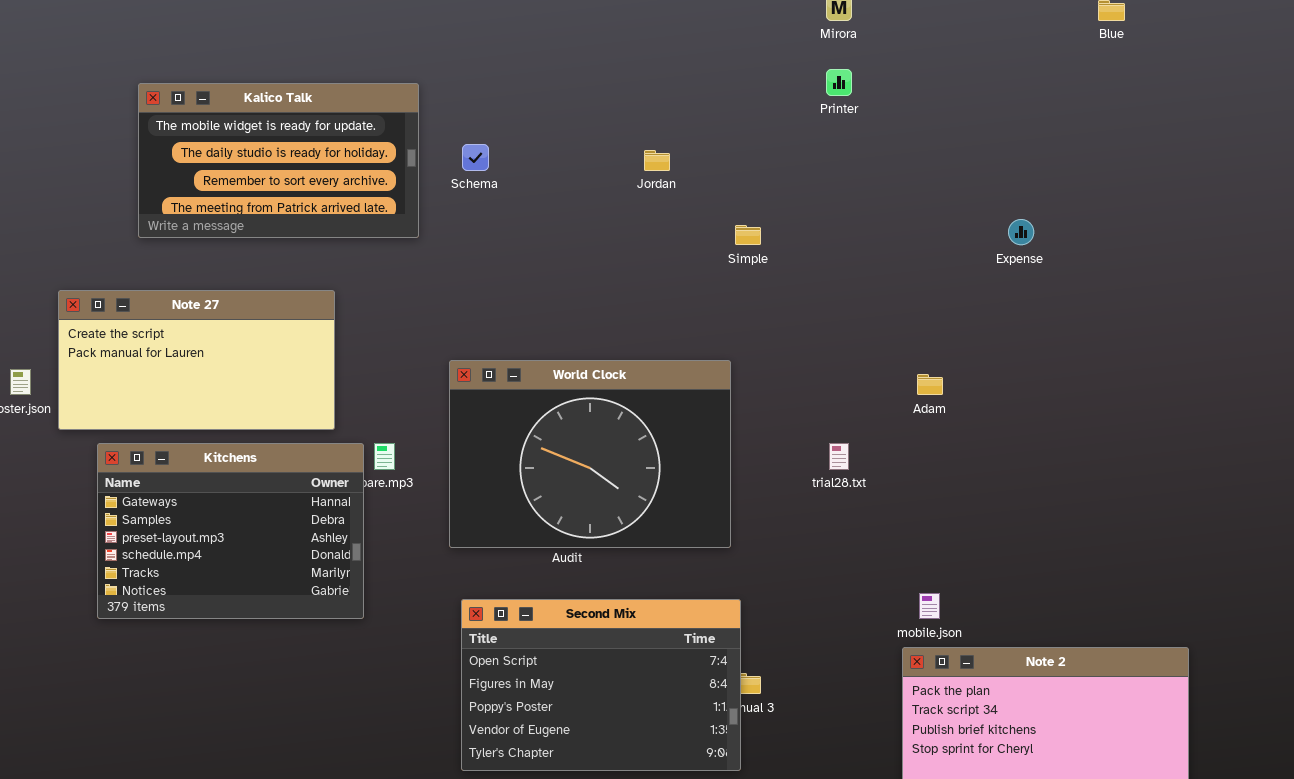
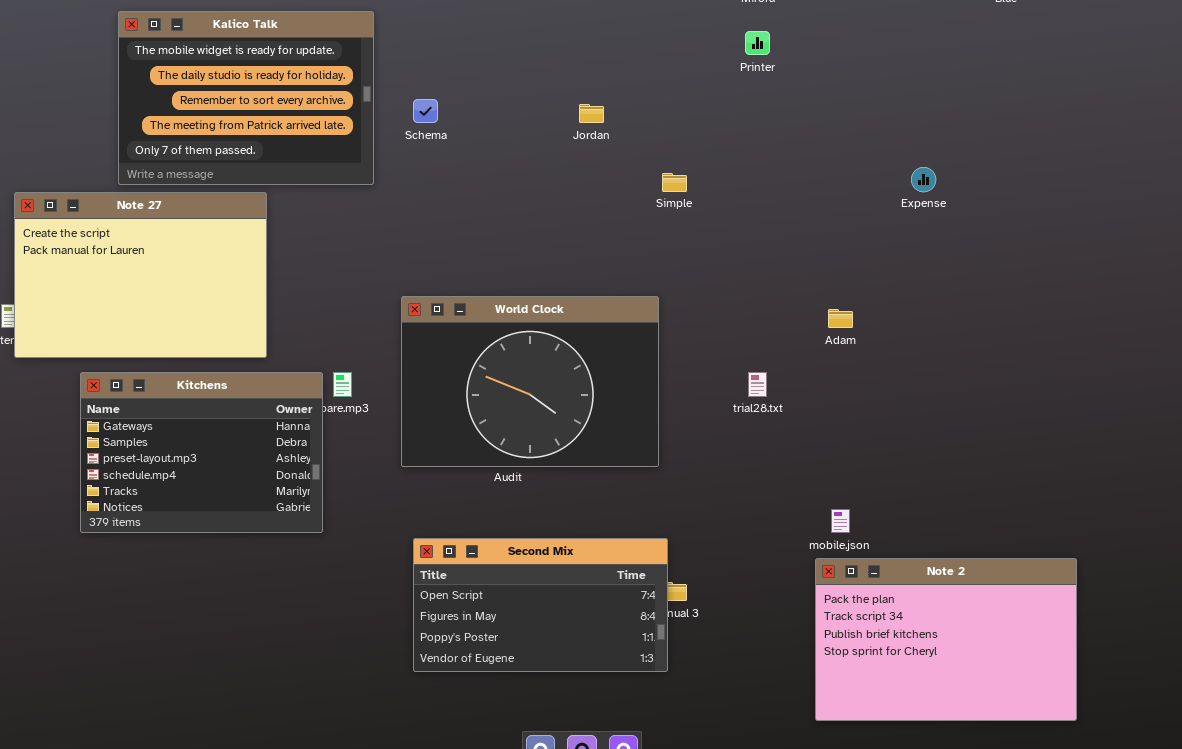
Kalico Talk: [138,83,419,238] -> [118,11,374,185], resized
Note 27: [58,290,335,430] -> [14,192,267,358], moved, resized
Second Mix: [461,599,741,771] -> [413,538,668,672], resized

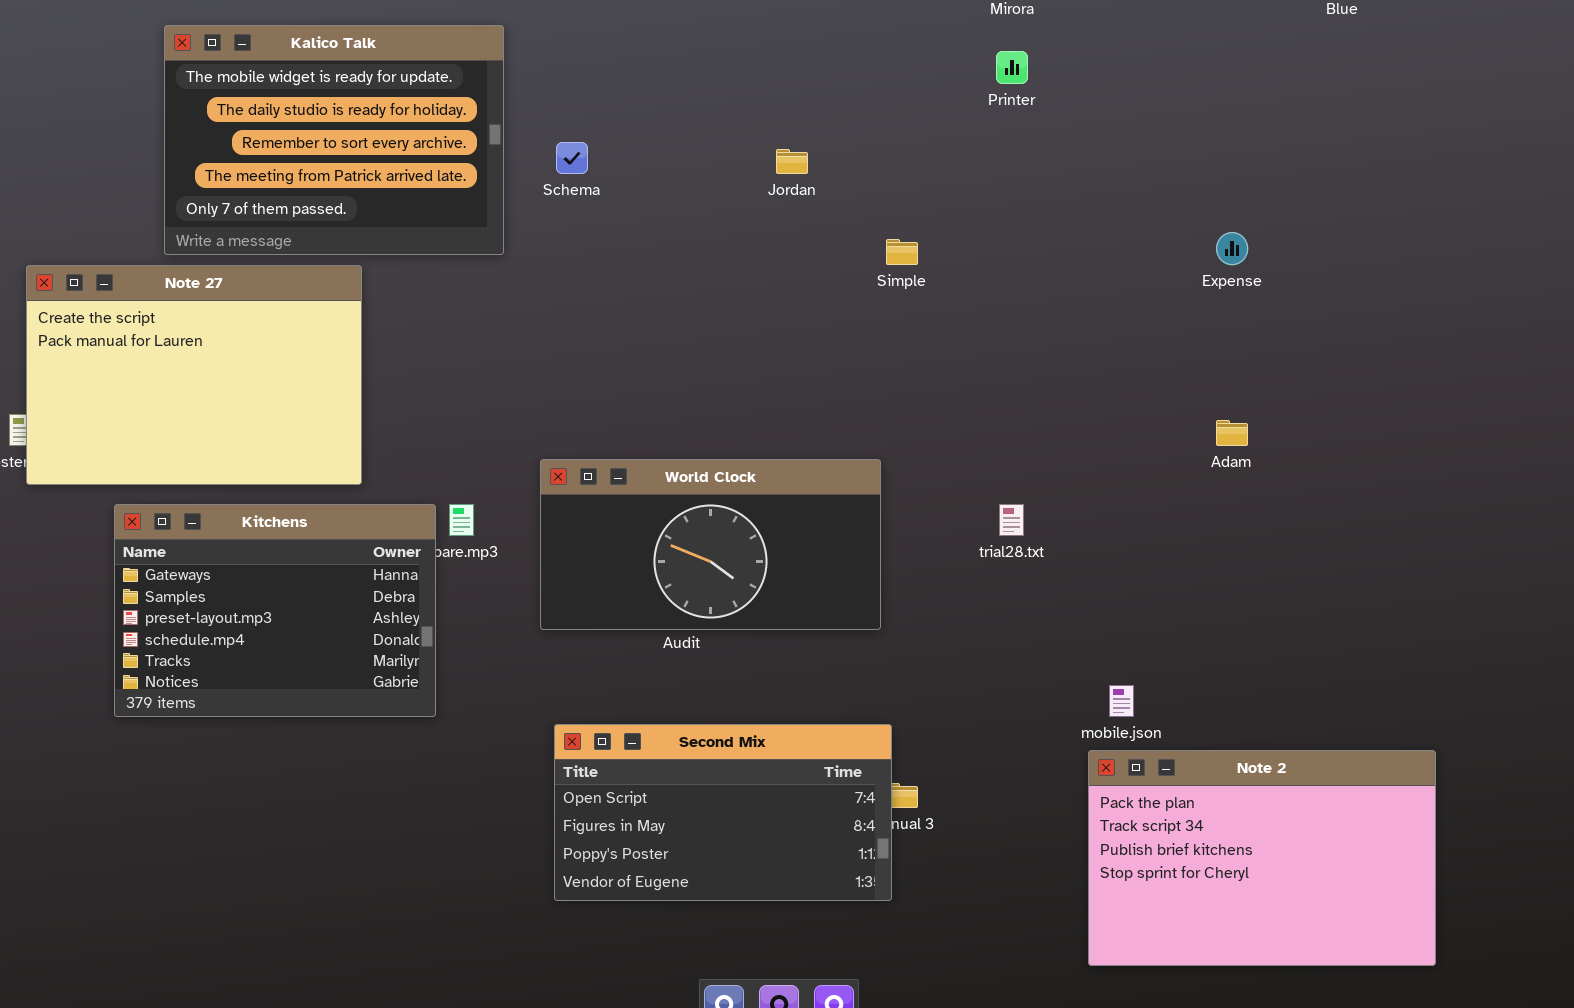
World Clock: [401,296,659,467] -> [540,459,881,630], resized
Adam: [828,309,853,328] -> [1216,420,1248,446], moved

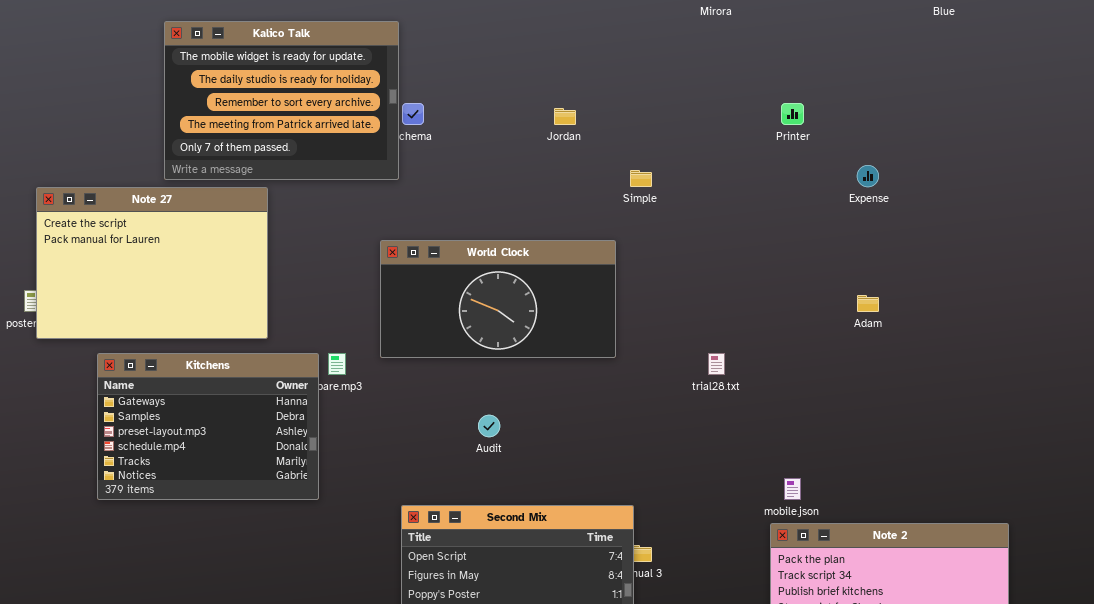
Kalico Talk: [164,25,504,255] -> [164,21,399,180], moved
Printer: [996,51,1028,84] -> [781,103,804,125], moved
World Clock: [540,459,881,630] -> [380,240,616,358], moved

